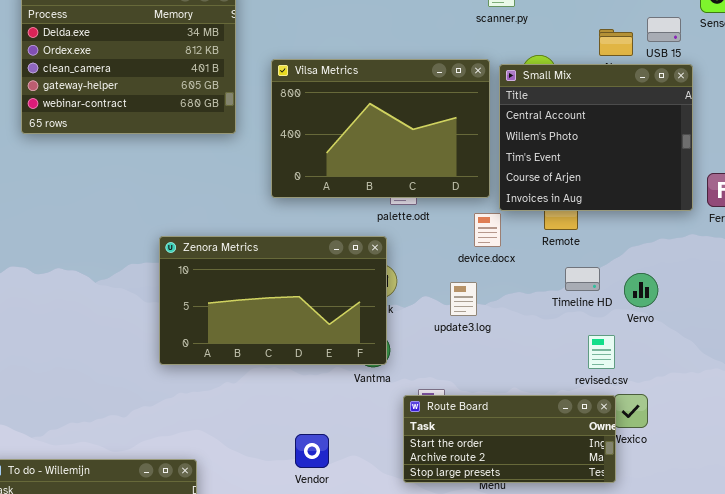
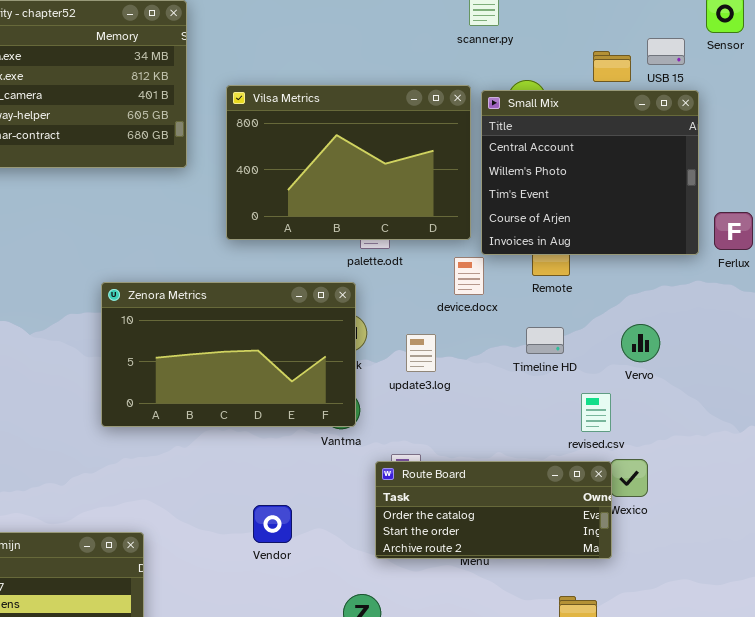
Timeline HD: [565,267,600,291] -> [526,327,564,354], moved
update3.log: [450,282,477,316] -> [406,334,436,372], moved
Route Board: [403,395,616,483] -> [375,461,612,559], scrolled up 1 row

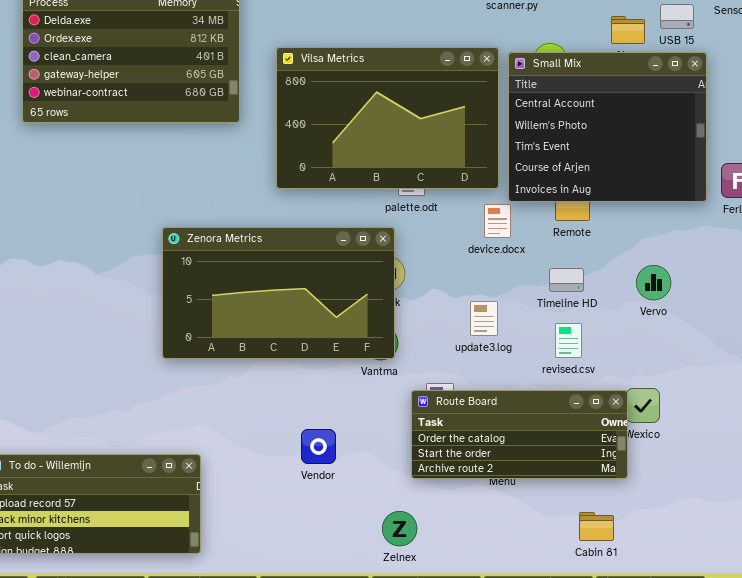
update3.log: [406,334,436,372] -> [470,301,498,336], moved
revised.csv: [581,393,611,432] -> [555,323,582,358], moved

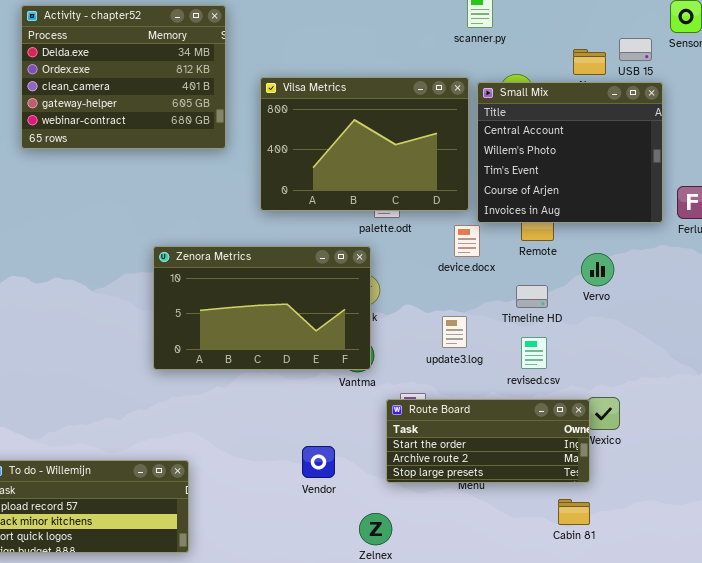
Vervo: [636,265,671,300] -> [581,253,614,286], moved
Route Board: [411,390,628,479] -> [386,399,590,483], scrolled down 1 row
Vendor: [301,429,336,464] -> [302,446,335,478], moved
Cabin 81: [579,512,614,541] -> [558,499,590,525], moved

